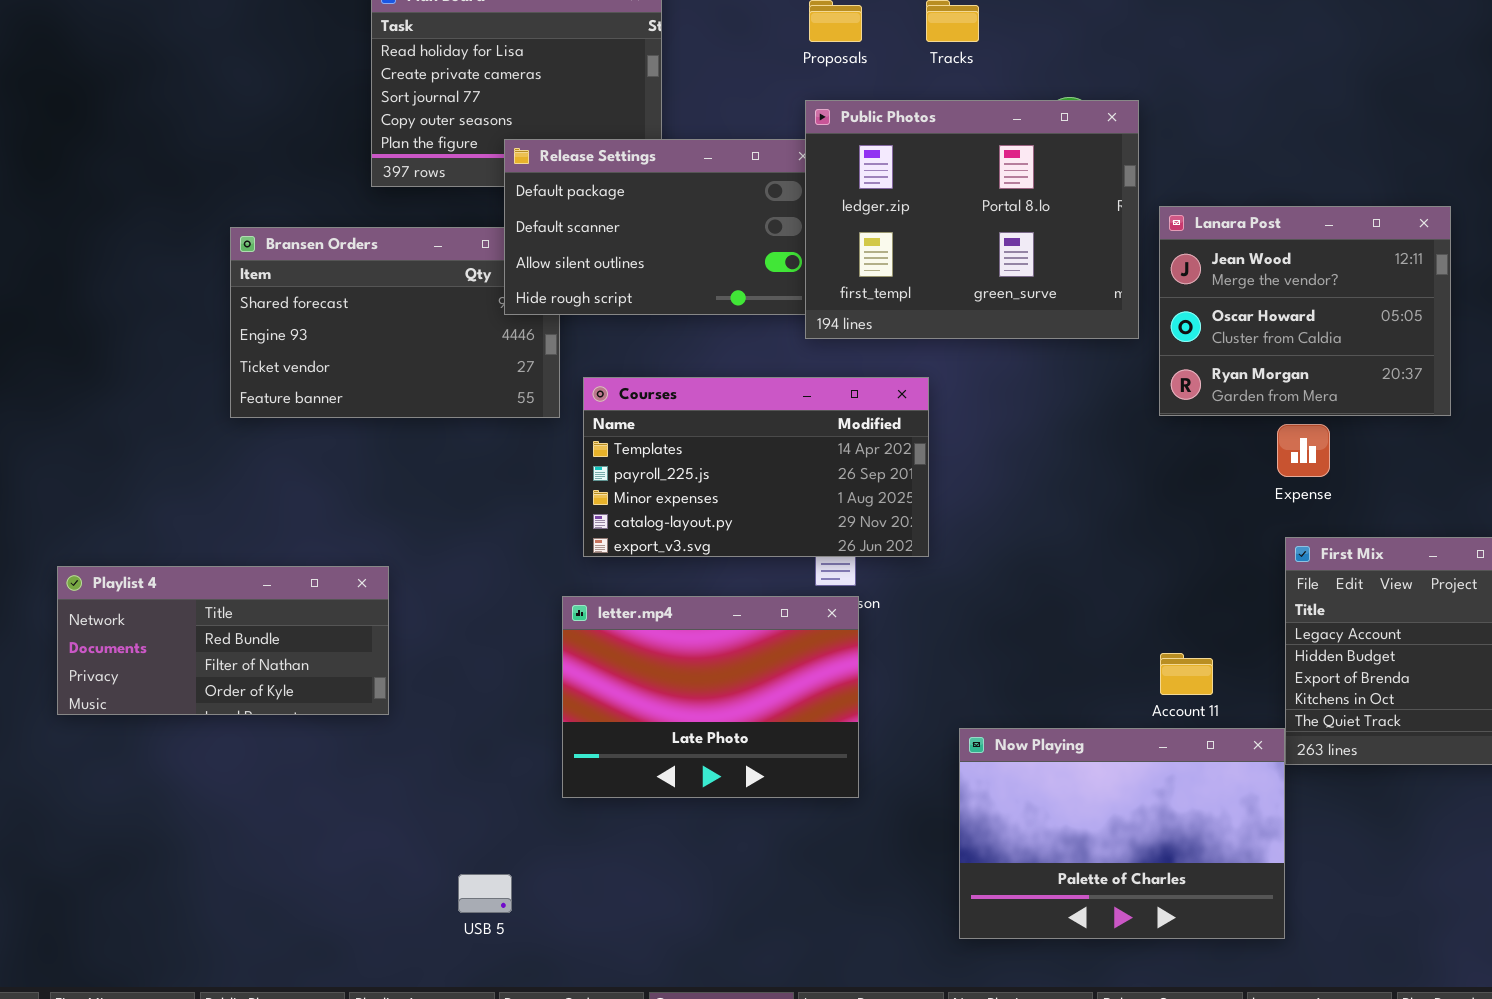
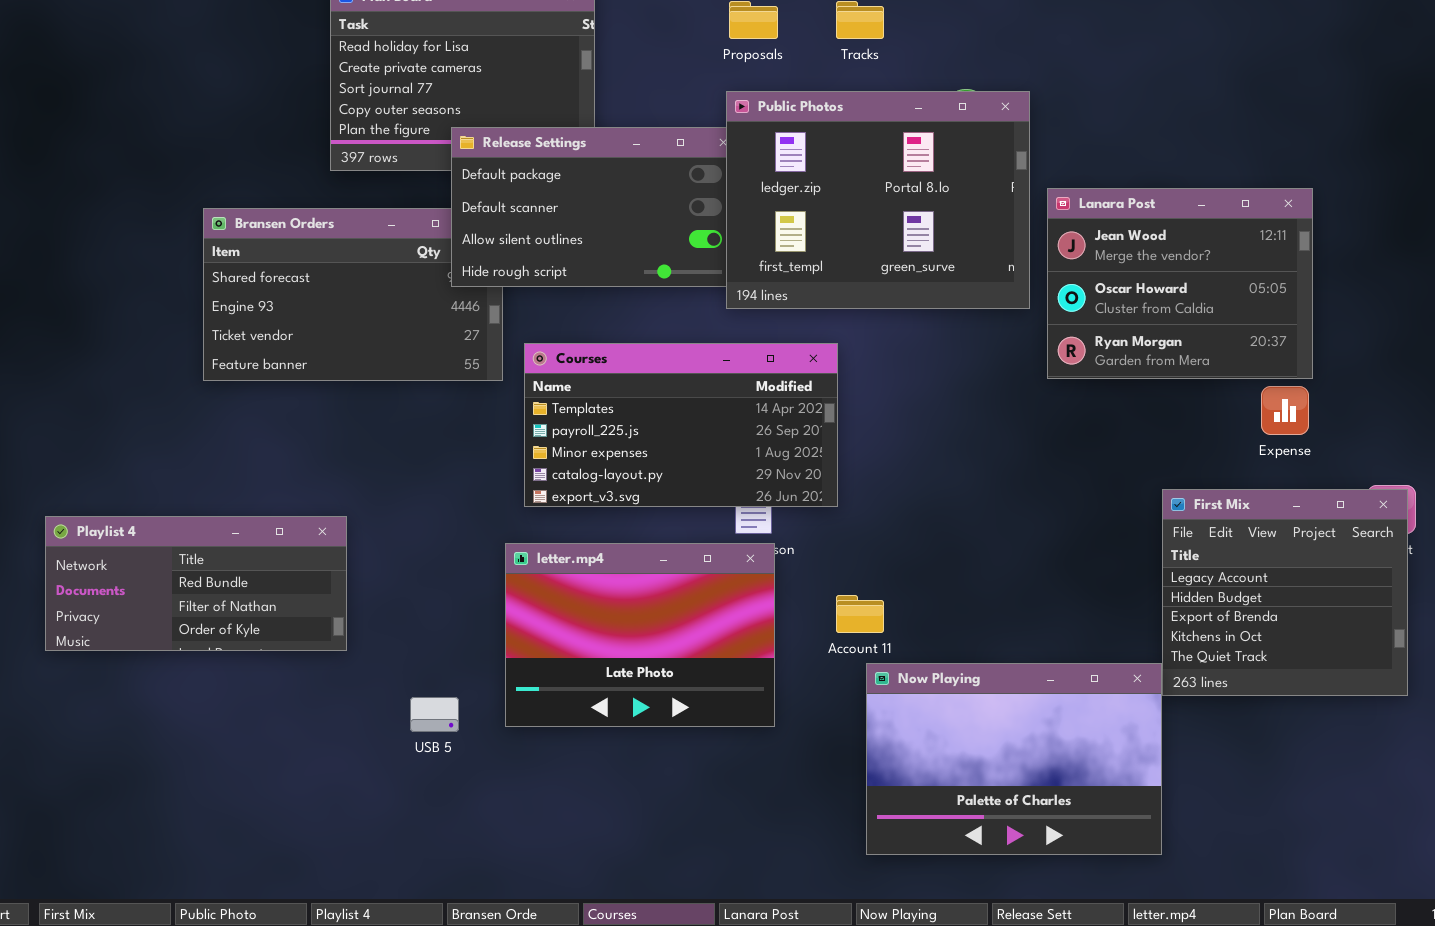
Expense: [1277,424,1330,477] -> [1261,386,1309,435], moved
Account 11: [1160,653,1213,695] -> [836,595,884,633], moved
USB 5: [458,874,512,913] -> [410,697,459,732], moved

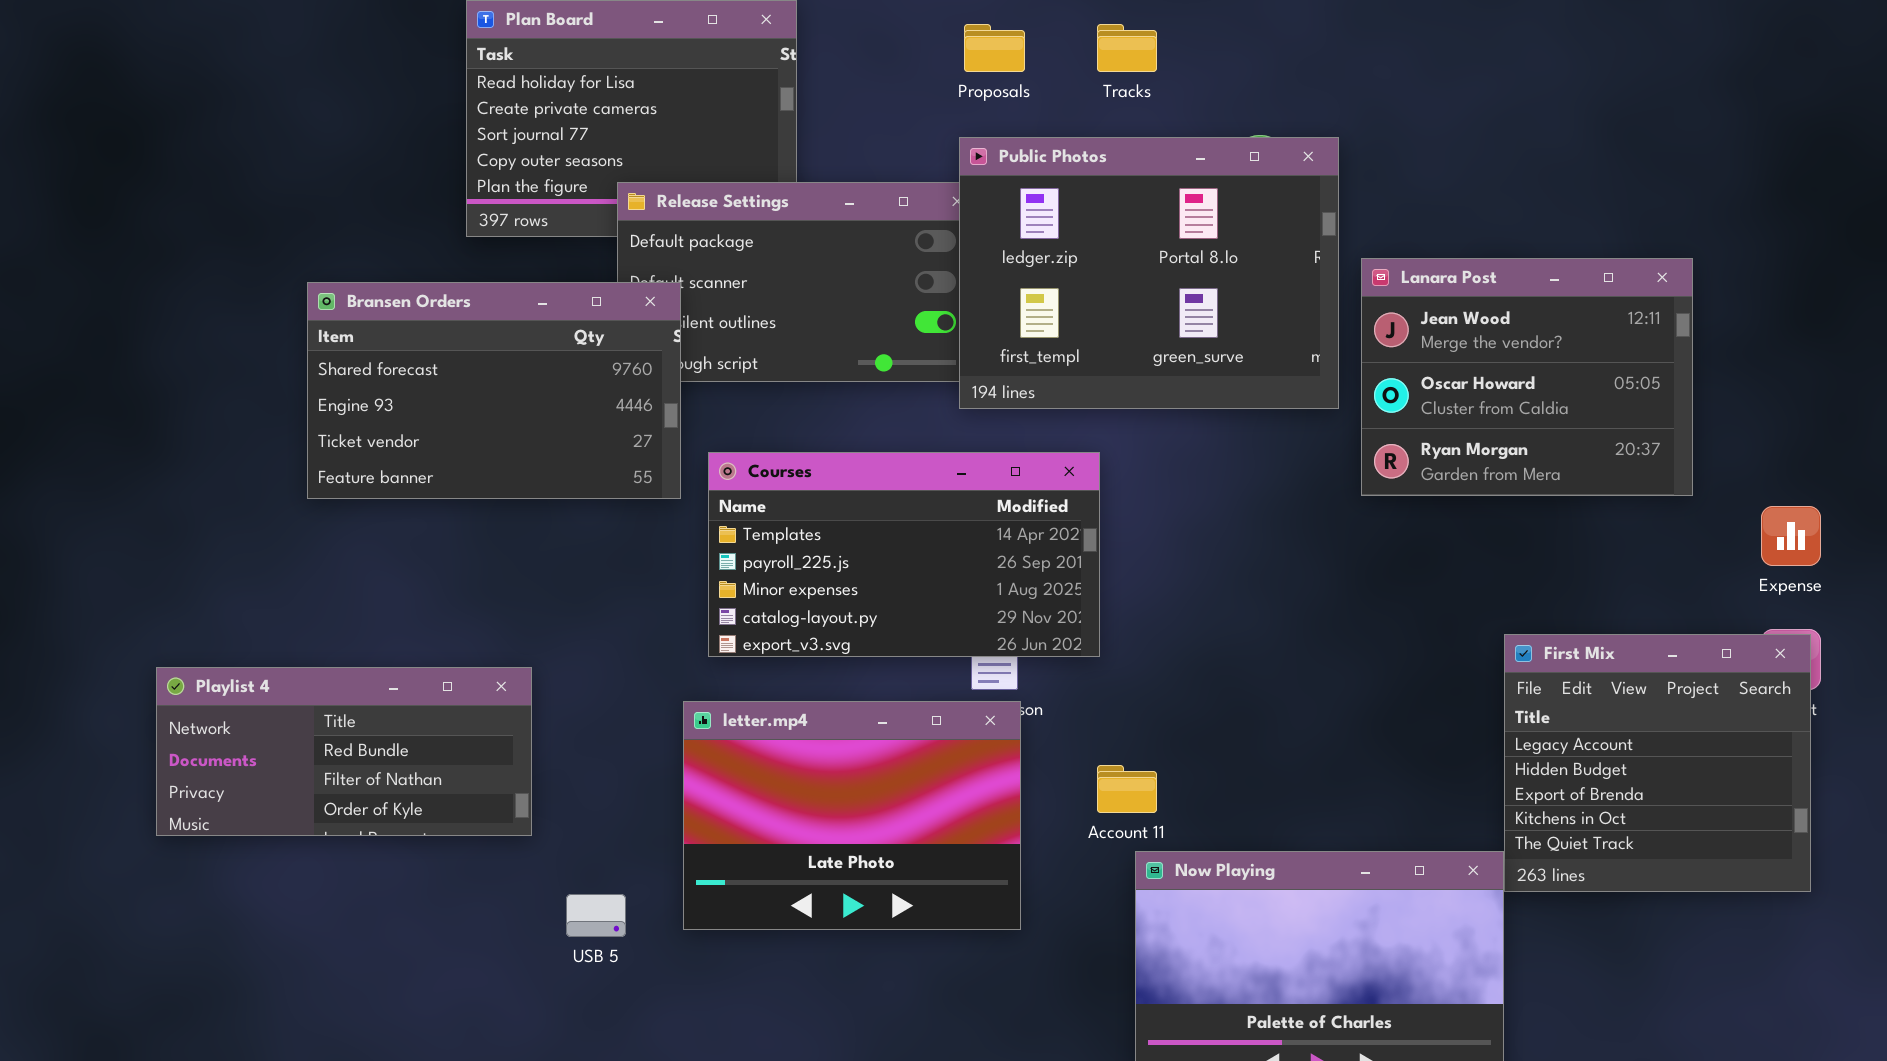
Bransen Orders: [203,208,503,381] -> [307,282,681,499], raised
Expense: [1261,386,1309,435] -> [1761,506,1821,566], moved
Playlist 4: [45,516,347,651] -> [156,667,532,836], moved

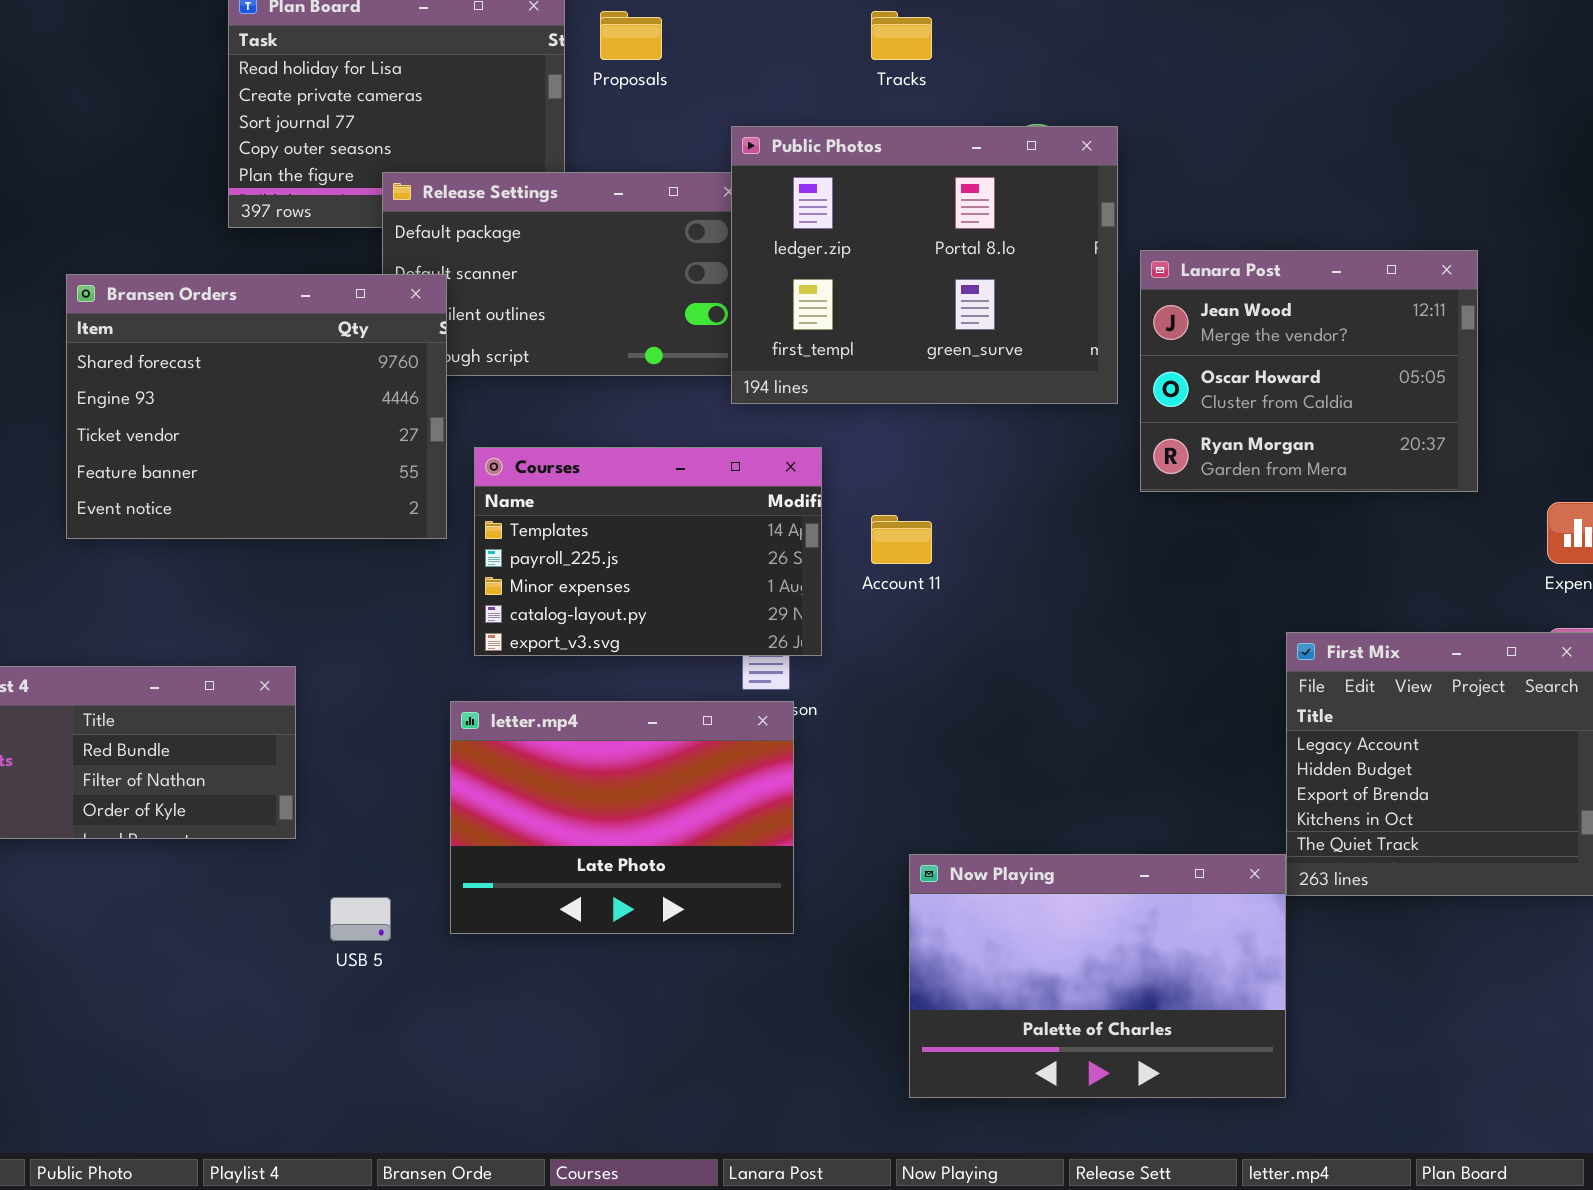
Proposals: [964,24,1025,72] -> [600,11,662,60], moved
Bransen Orders: [307,282,681,499] -> [66,274,447,539], resized
Courses: [708,452,1100,657] -> [474,447,822,656], resized
Account 11: [1097,765,1157,813] -> [871,515,932,564], moved

